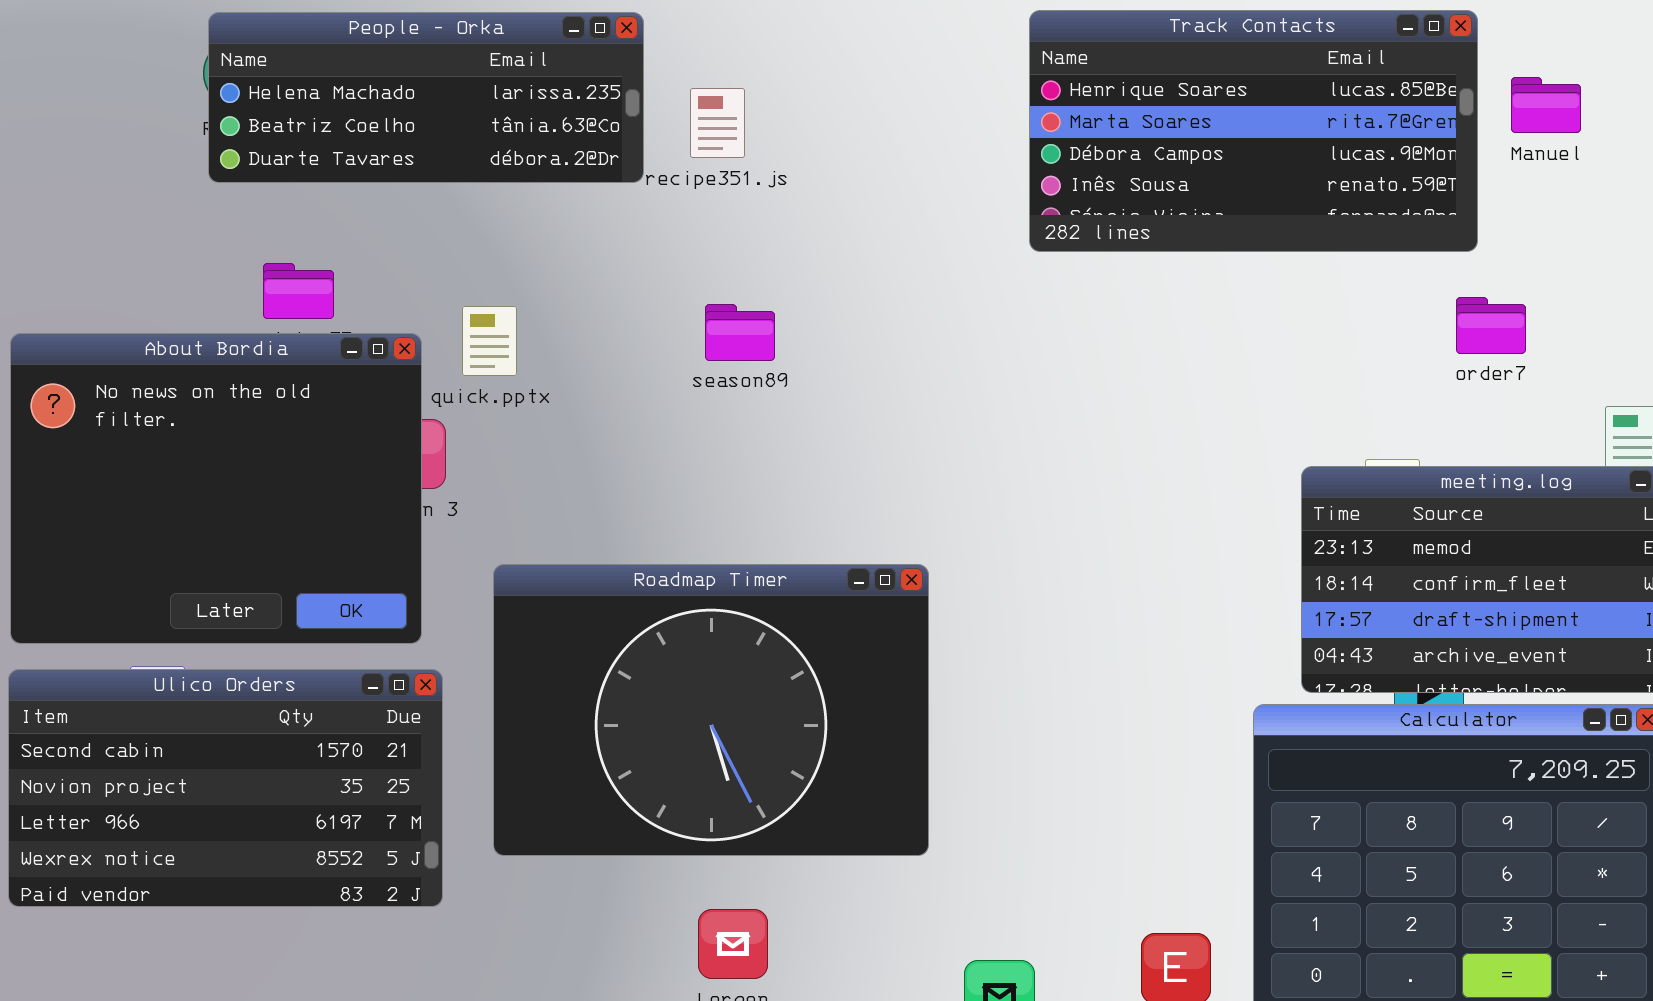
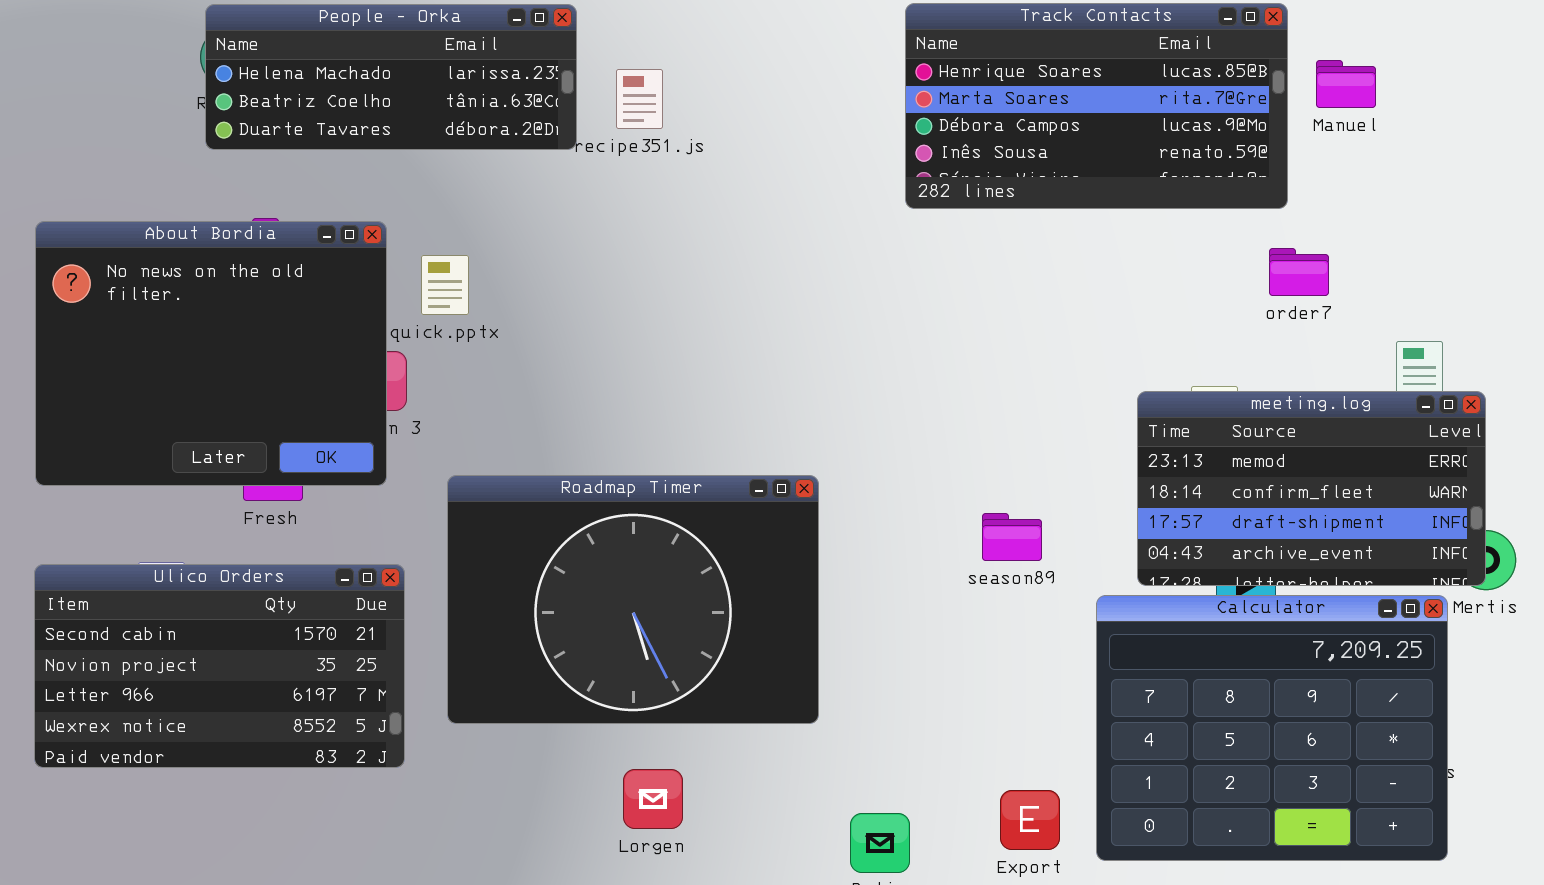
season89: [705,304,775,361] -> [982,513,1042,561], moved
About Bordia: [10,333,422,644] -> [35,221,387,486], moved

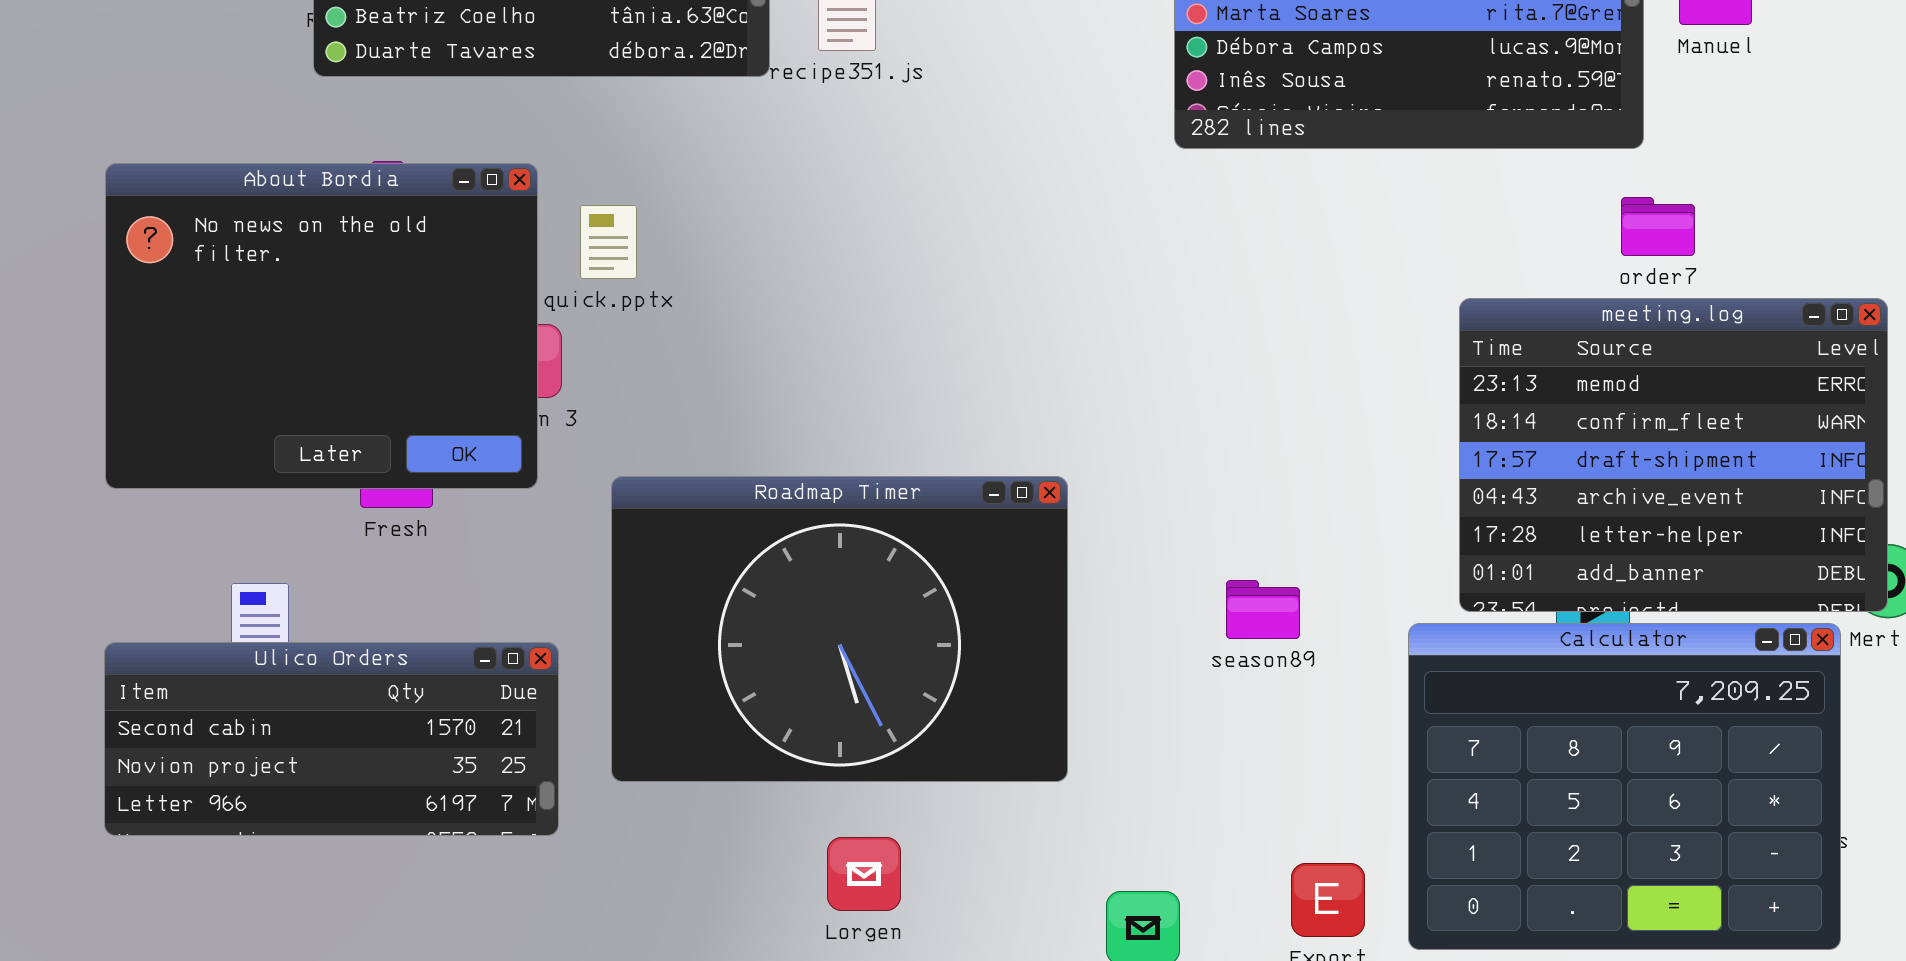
meeting.log: [1137,391,1486,586] -> [1459,298,1888,612], resized
season89: [982,513,1042,561] -> [1226,580,1300,639], moved
Ulico Orders: [34,564,405,768] -> [104,642,559,836], resized

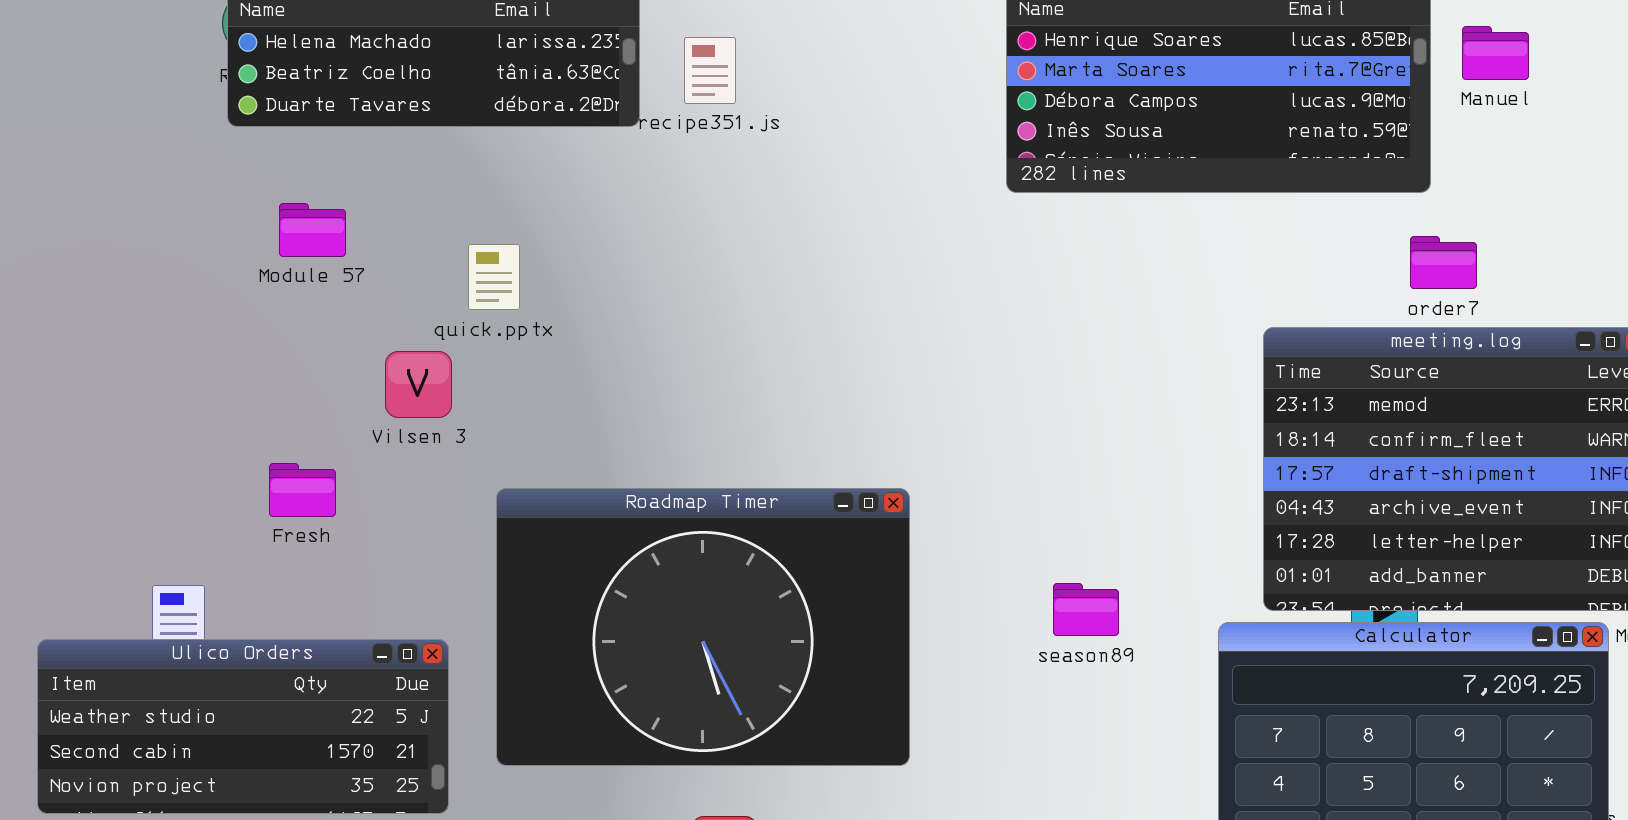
About Bordia: [105,163,538,489] -> none, closed
Ulico Orders: [104,642,559,836] -> [37,639,449,814], scrolled up 1 row

